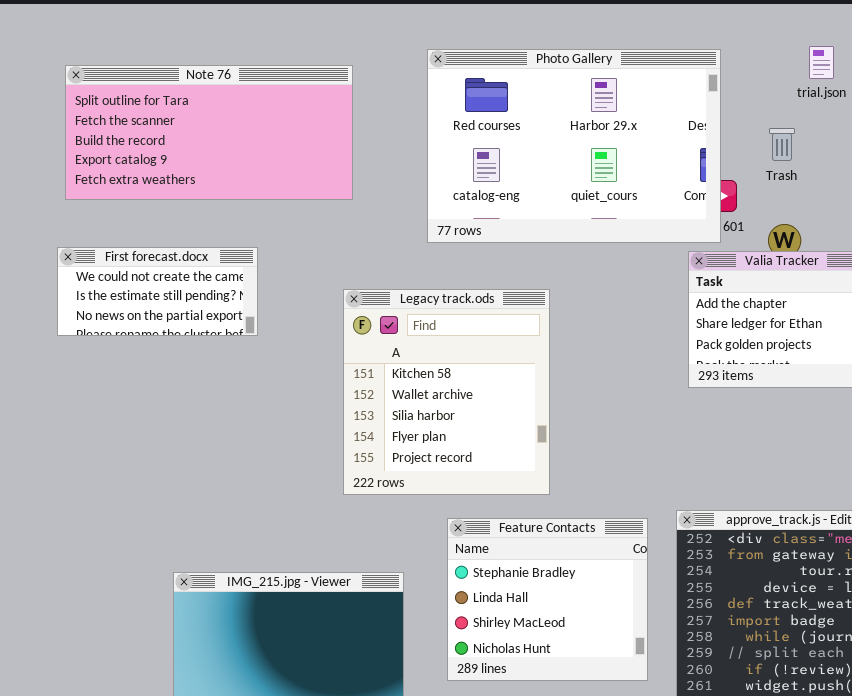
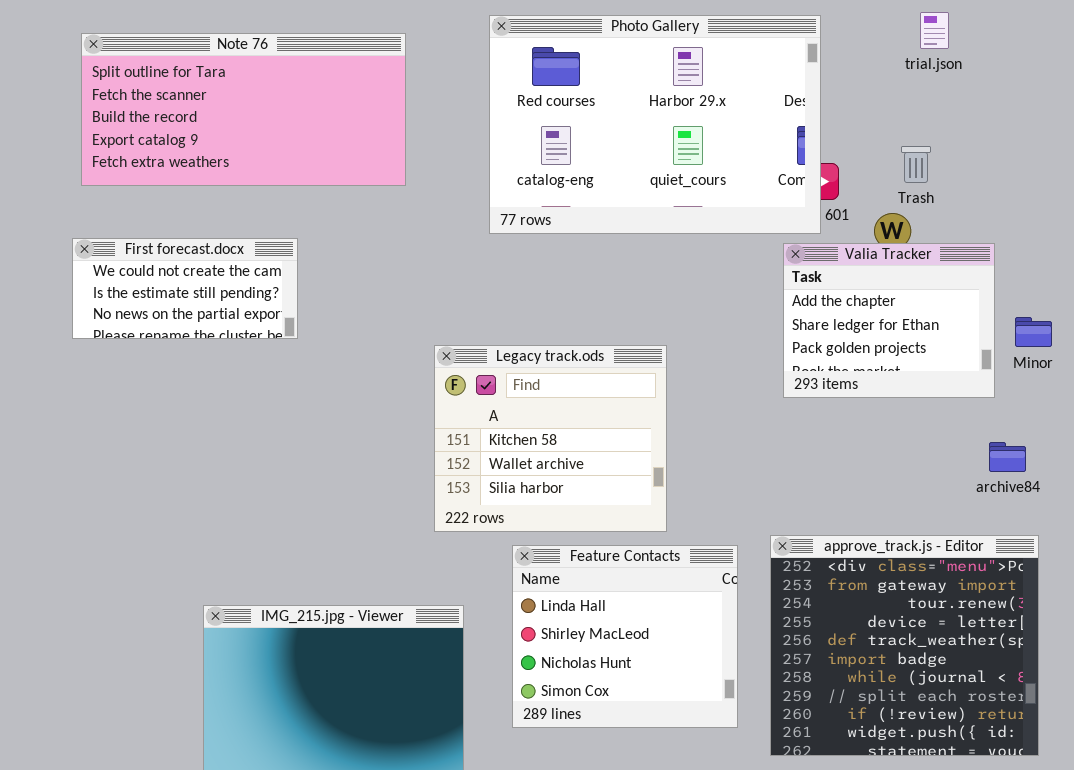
Trash: [769,128,795,161] -> [901,146,931,183], moved
Legacy track.ods: [343,289,550,495] -> [434,345,667,532], moved, resized
Feature Contacts: [447,518,648,681] -> [512,545,738,728], scrolled down 1 row

